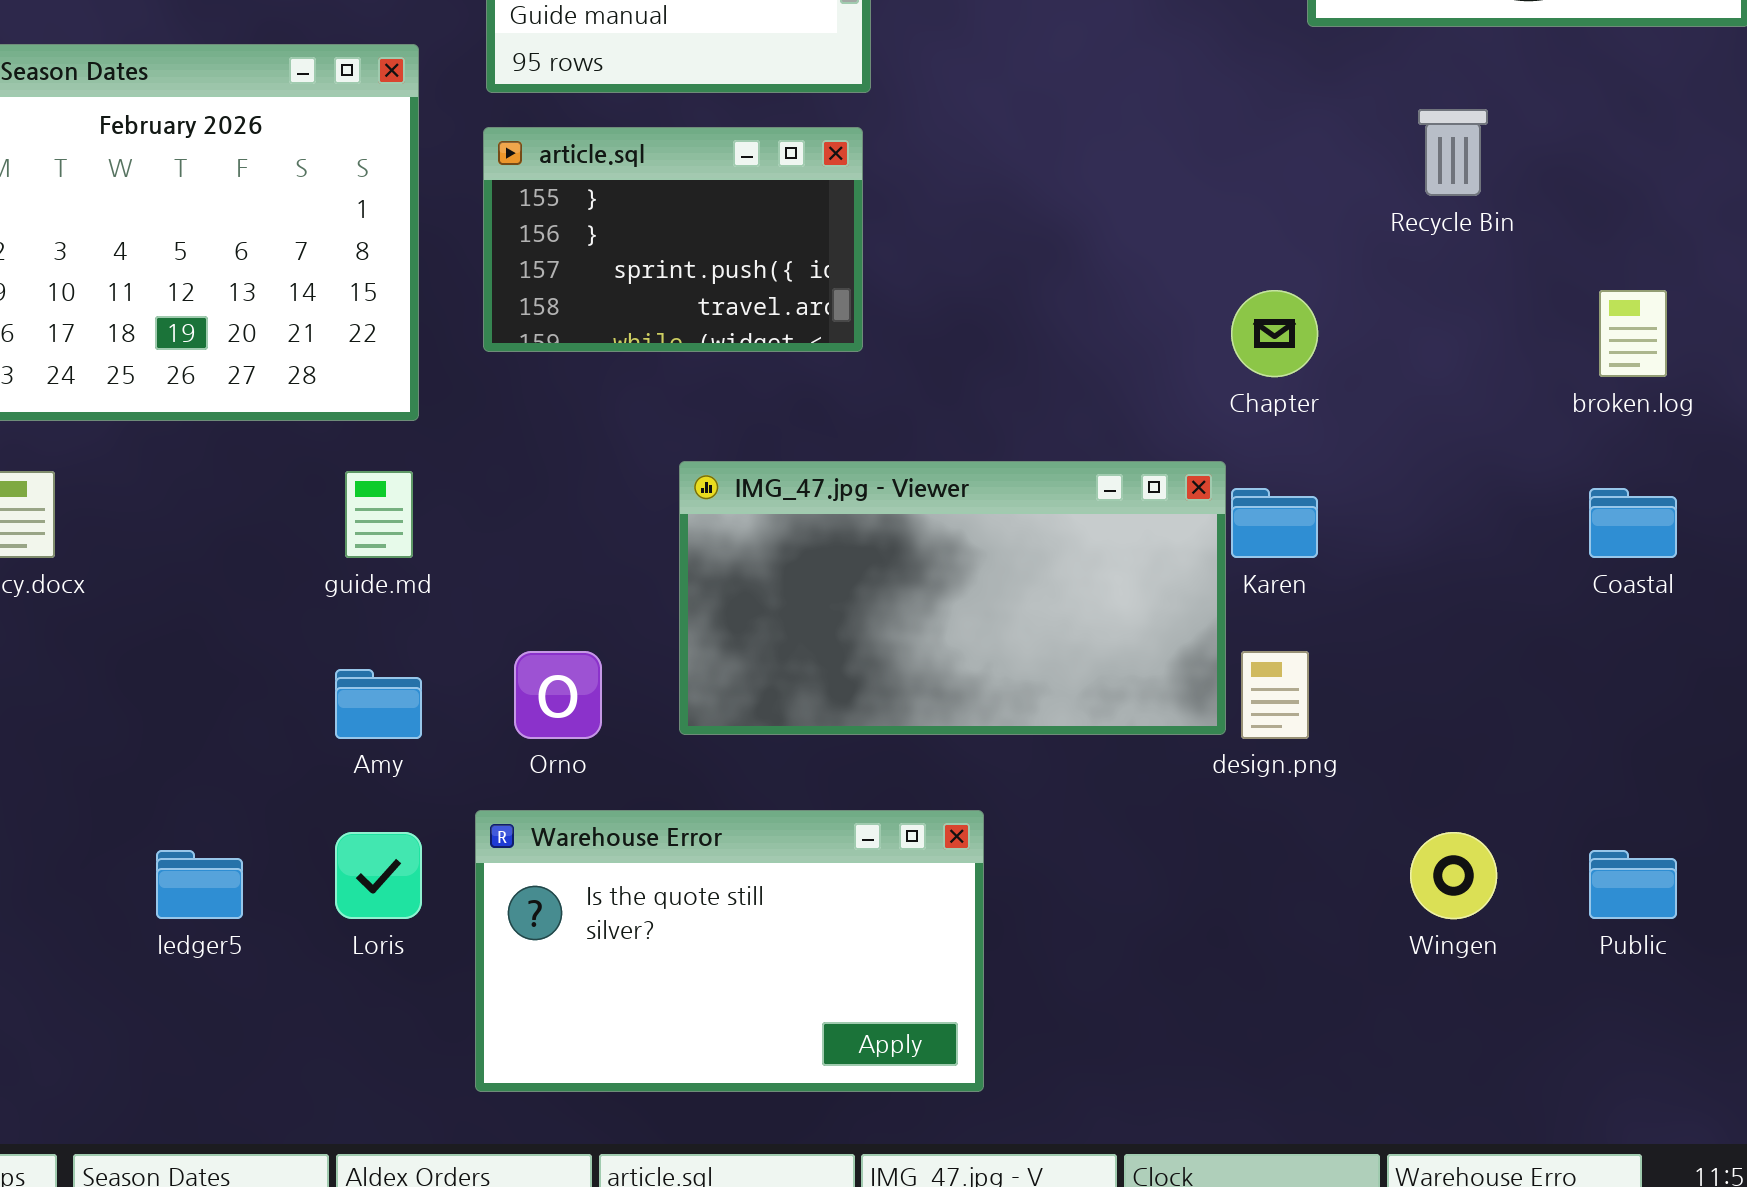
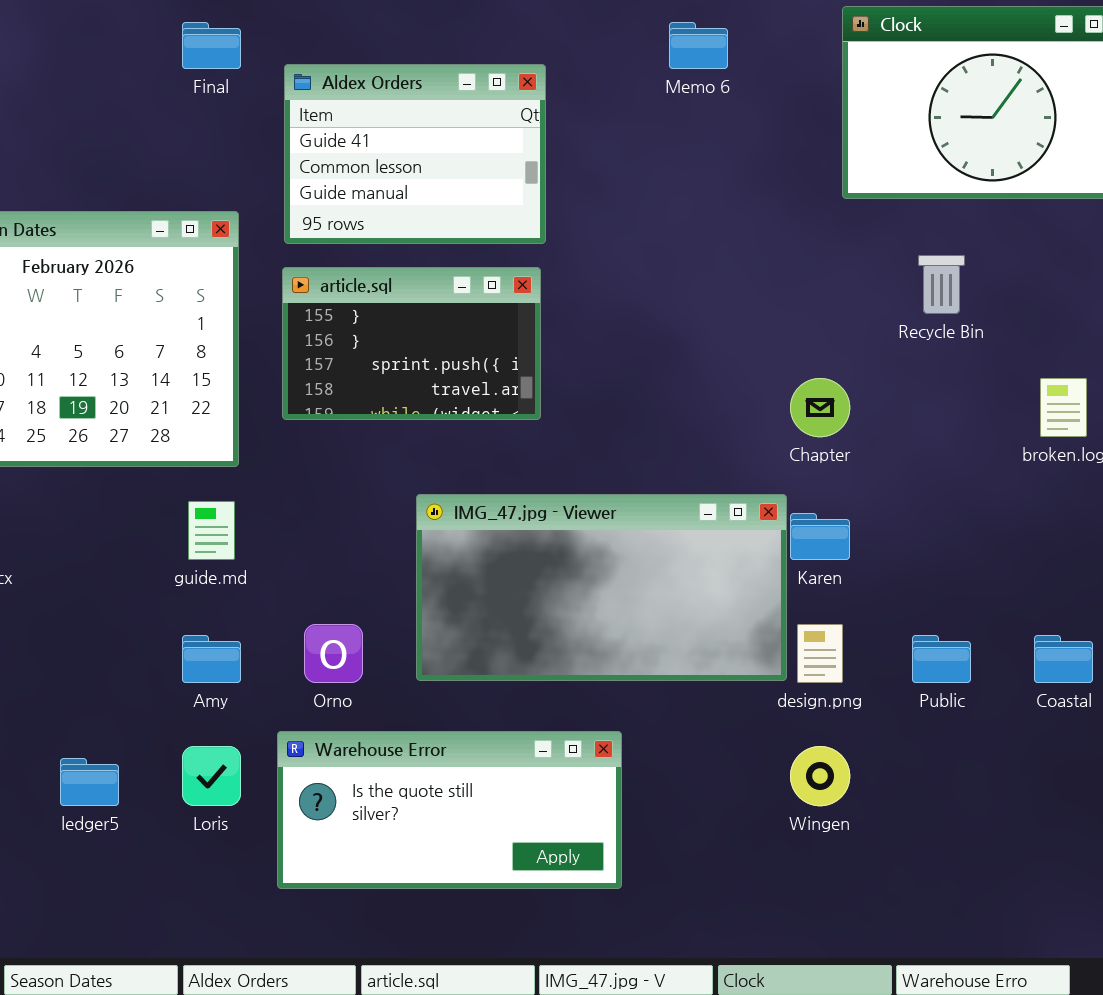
Coastal: [1589,488,1677,558] -> [1034,635,1093,683], moved
Warehouse Error: [475,810,984,1092] -> [277,731,622,889], resized
Wingen: [1410,832,1497,919] -> [790,746,850,806], moved
Public: [1589,850,1677,919] -> [912,635,971,683], moved

